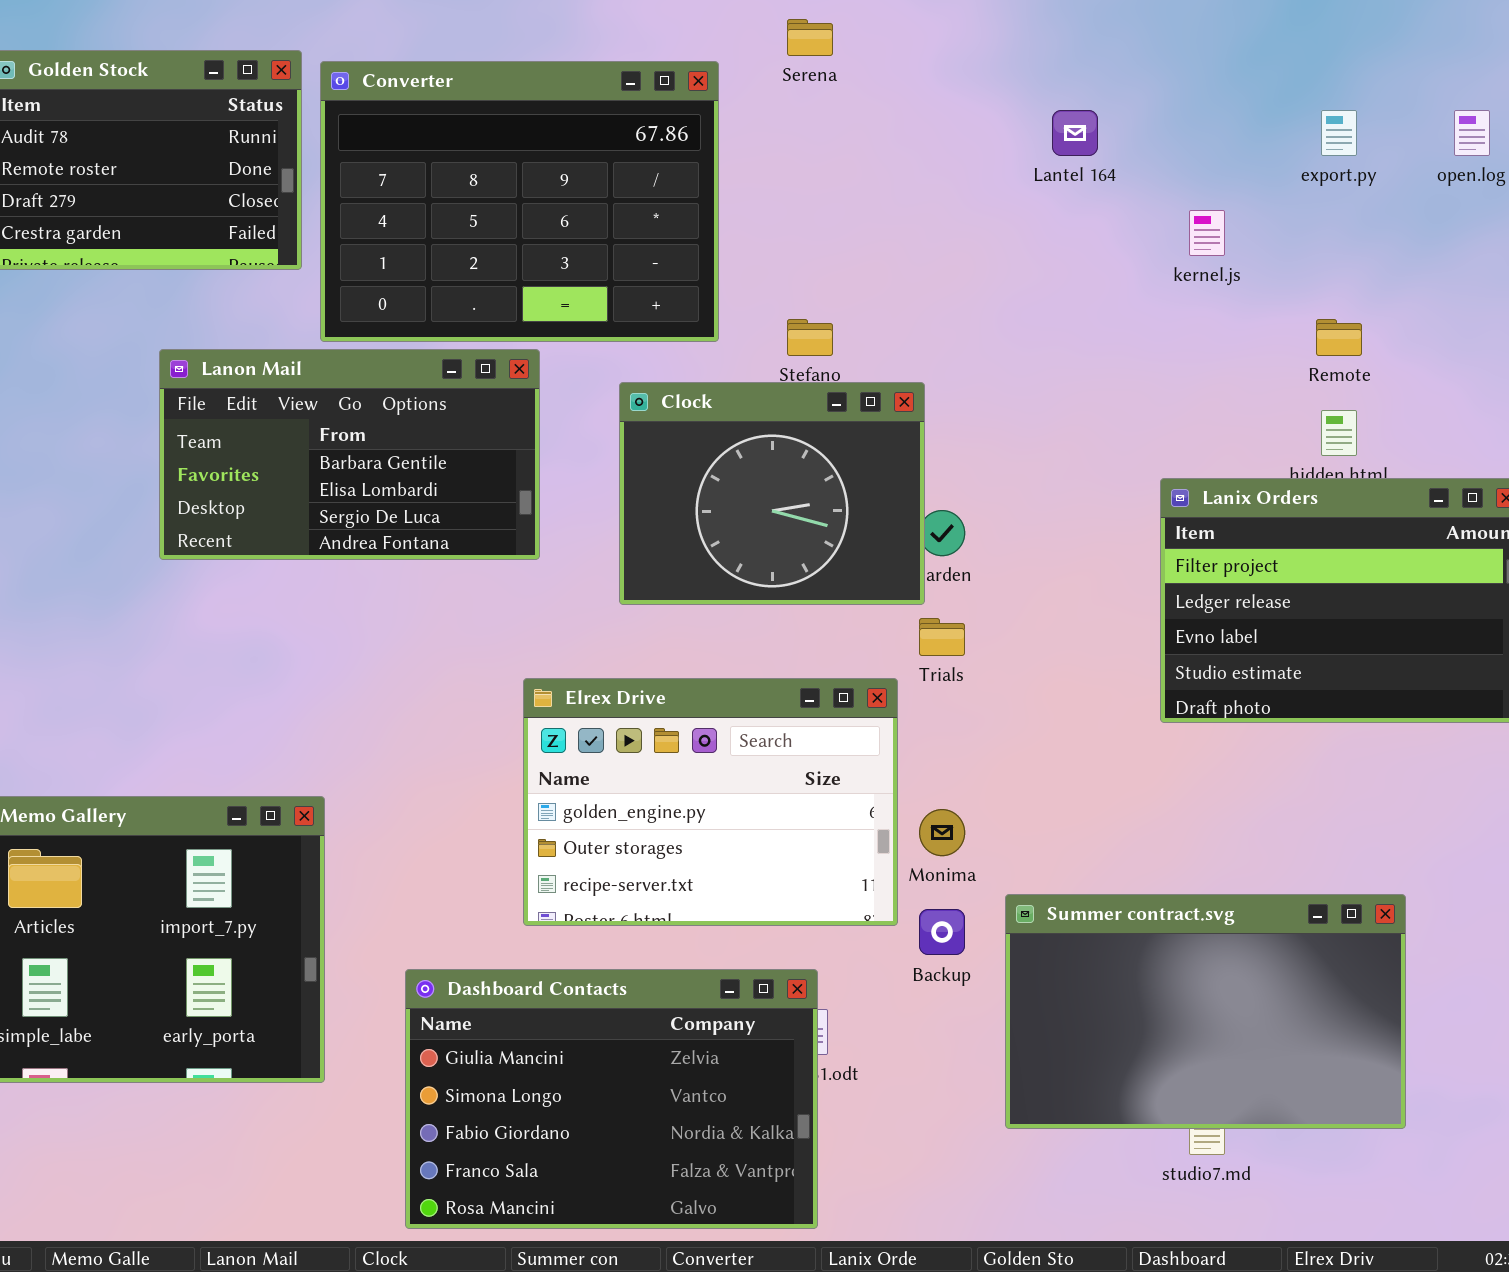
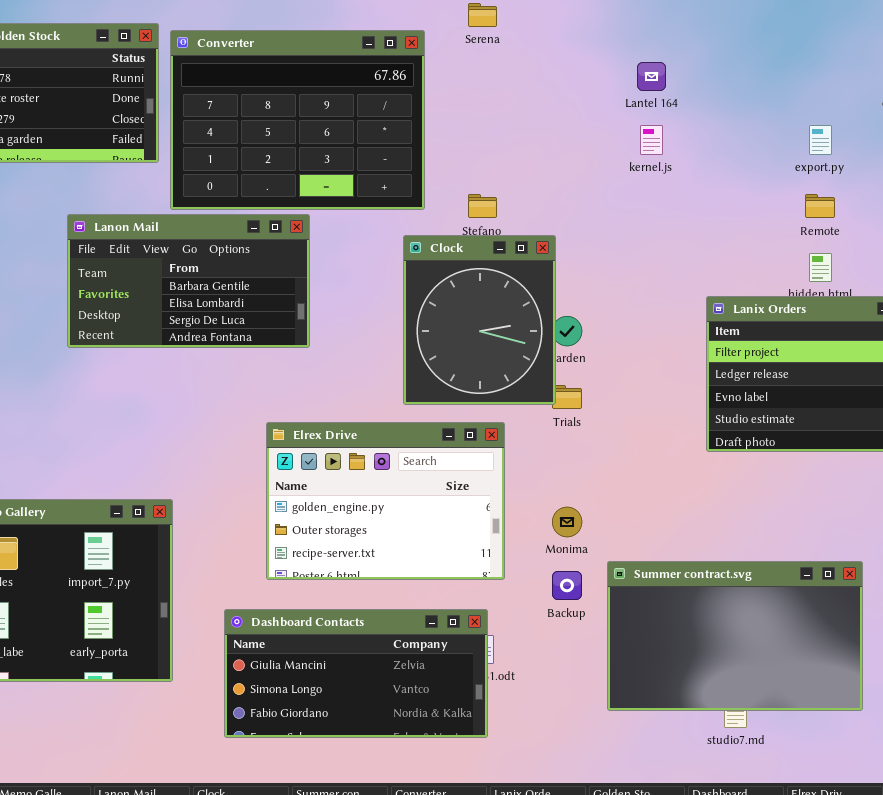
export.py: [1321,110,1357,156] -> [809,125,832,155], moved
kernel.js: [1189,210,1225,256] -> [640,125,663,155], moved
Clock: [619,382,925,605] -> [403,235,556,405], resized
Elrex Drive: [523,678,898,926] -> [266,422,505,580], moved
Dashboard Contacts: [405,969,818,1229] -> [224,609,488,738], resized

